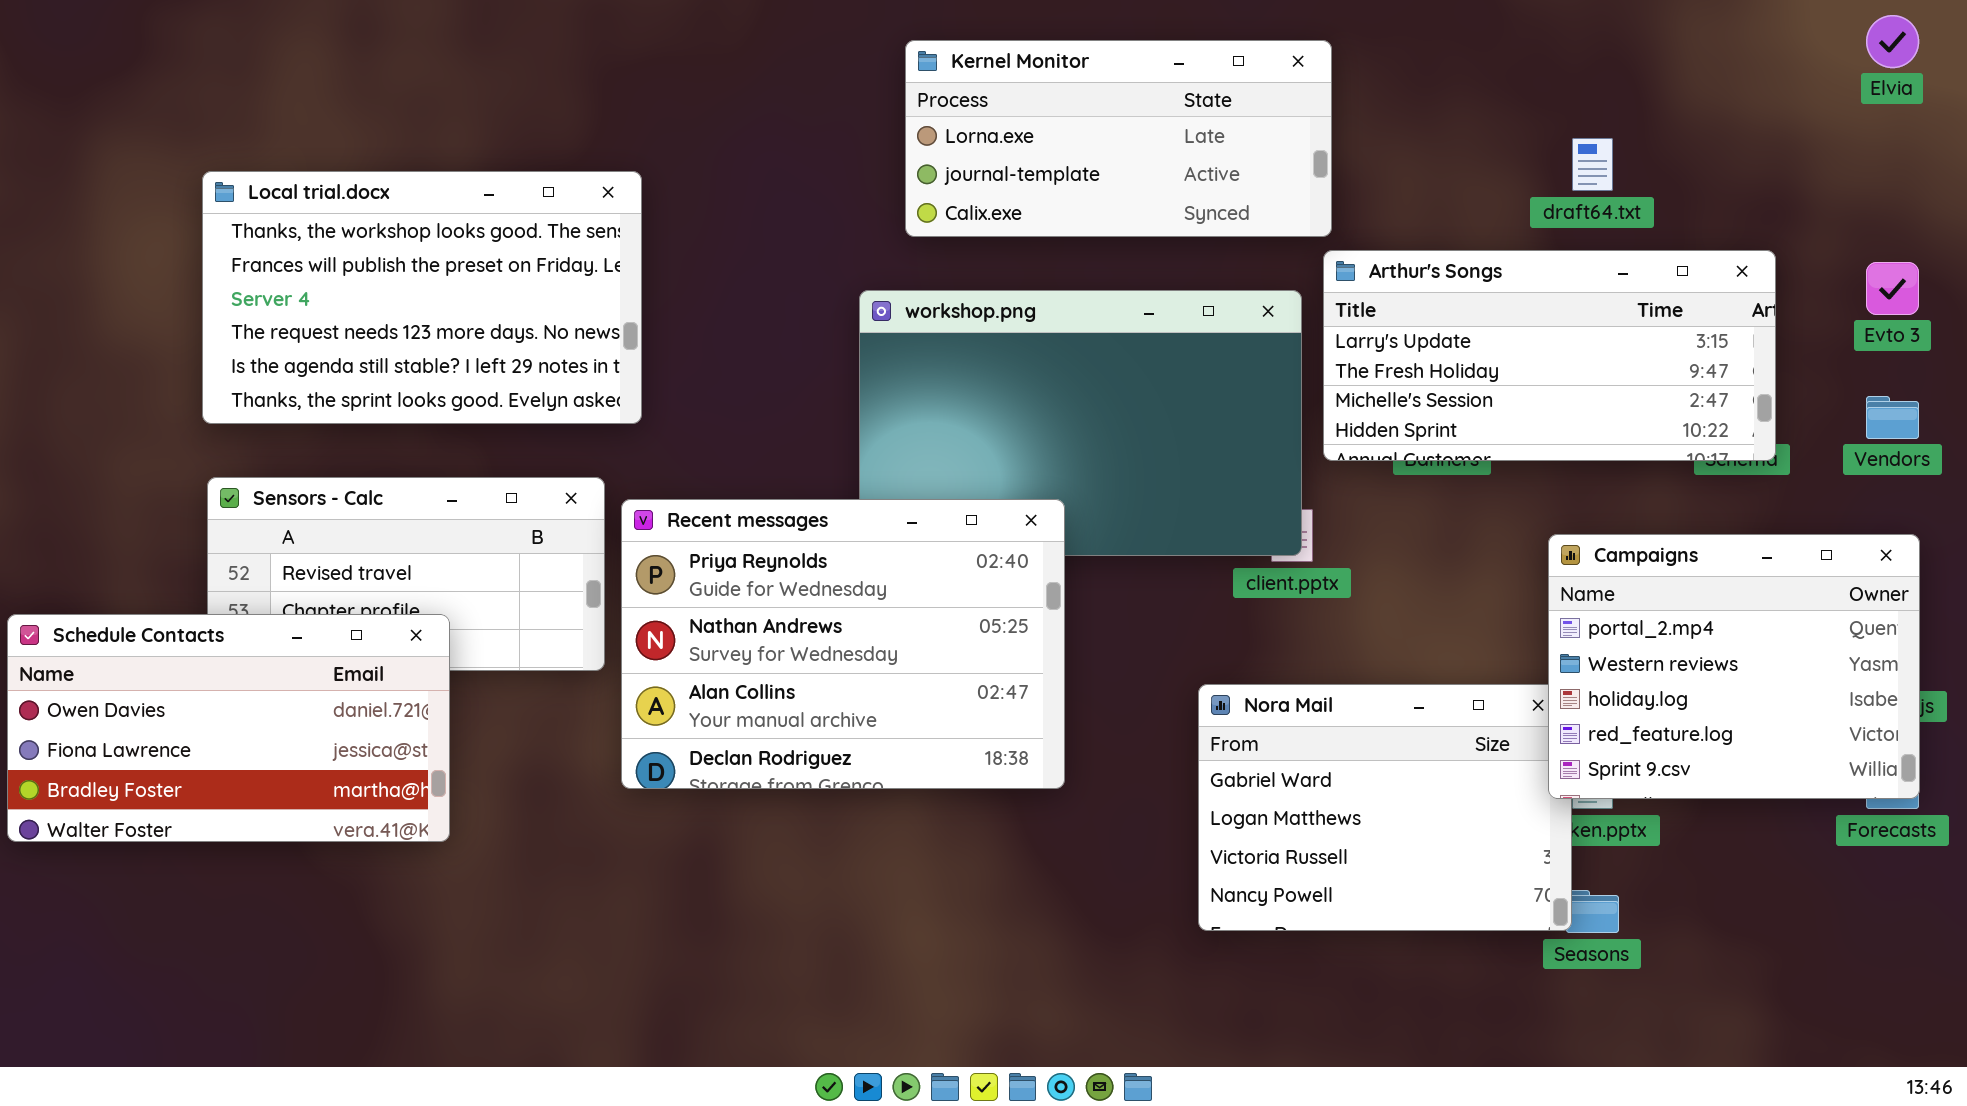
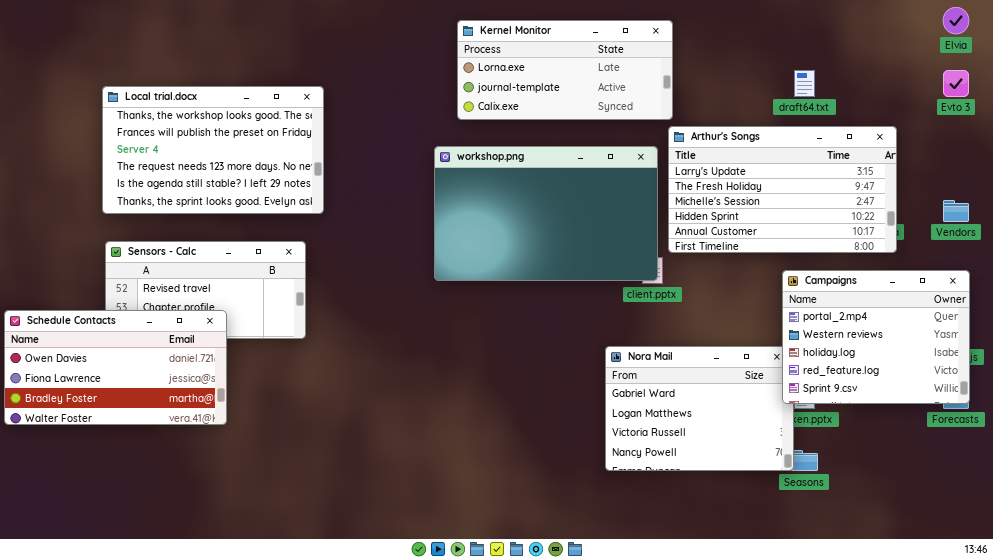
Arthur's Songs: [1323,250,1776,461] -> [668,126,897,253], resized
Evto 3: [1866,262,1919,315] -> [943,70,969,97], moved
Recent messages: [621,499,1065,789] -> none, closed

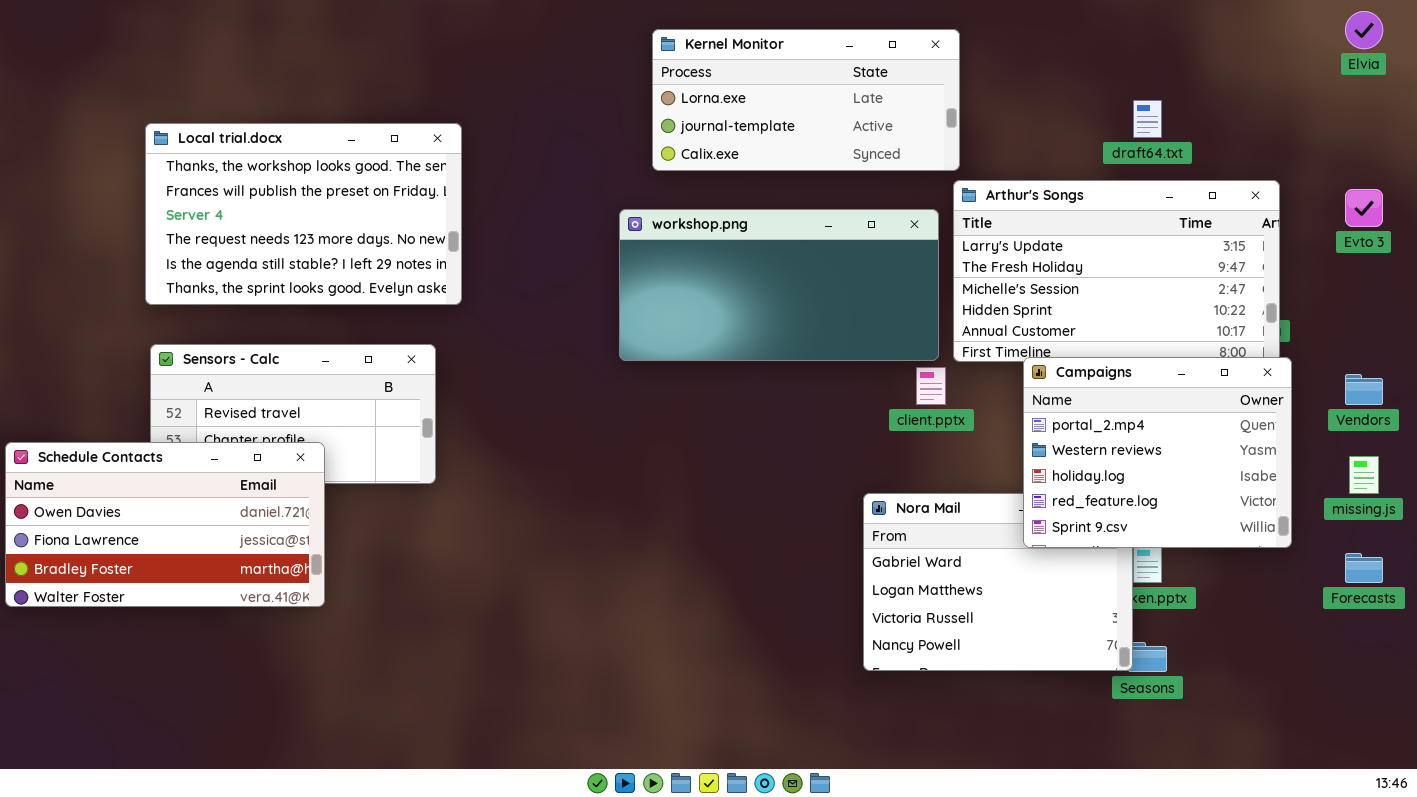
Evto 3: [943,70,969,97] -> [1345,189,1383,227], moved
workshop.png: [434,146,658,281] -> [619,209,939,361], resized
Vendors: [943,200,969,222] -> [1345,374,1383,405], moved
Campaigns: [782,270,970,404] -> [1023,357,1292,548], moved

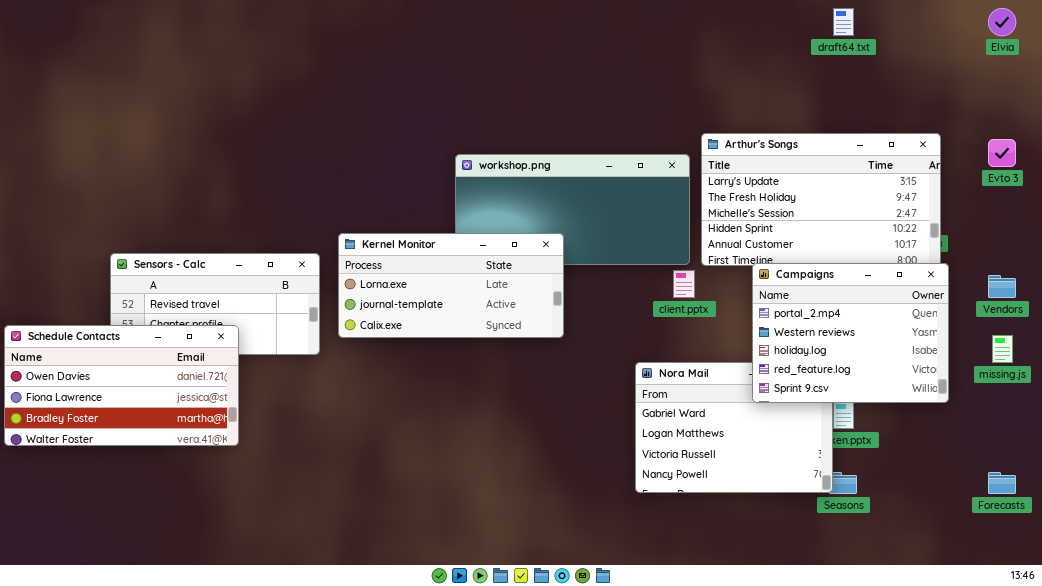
Kernel Monitor: [652,29,960,171] -> [338,233,564,338], moved
draft64.txt: [1133,100,1162,138] -> [833,8,854,36], moved
Local trial.docx: [145,123,462,305] -> none, closed
Forecasts: [1345,553,1383,583] -> [988,472,1016,494], moved

